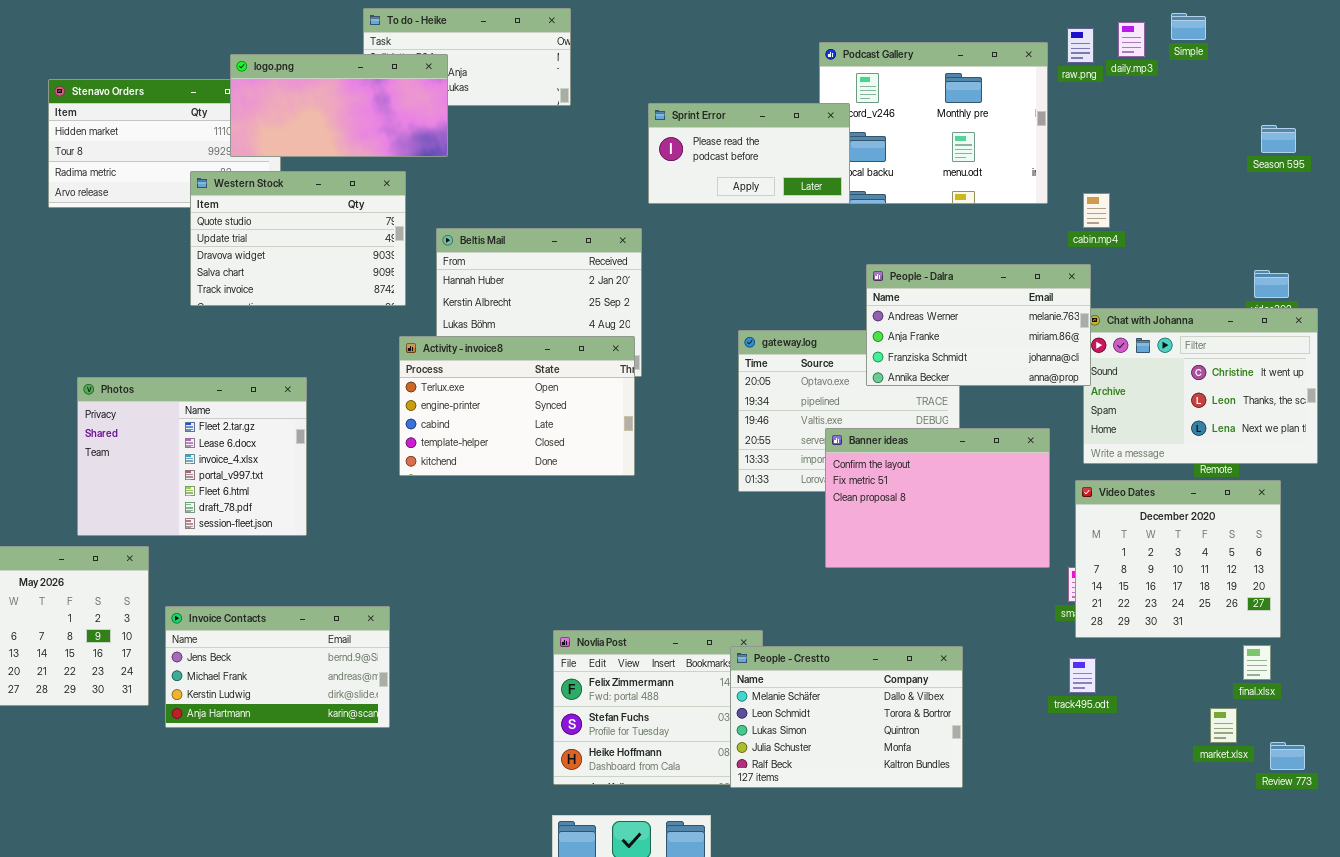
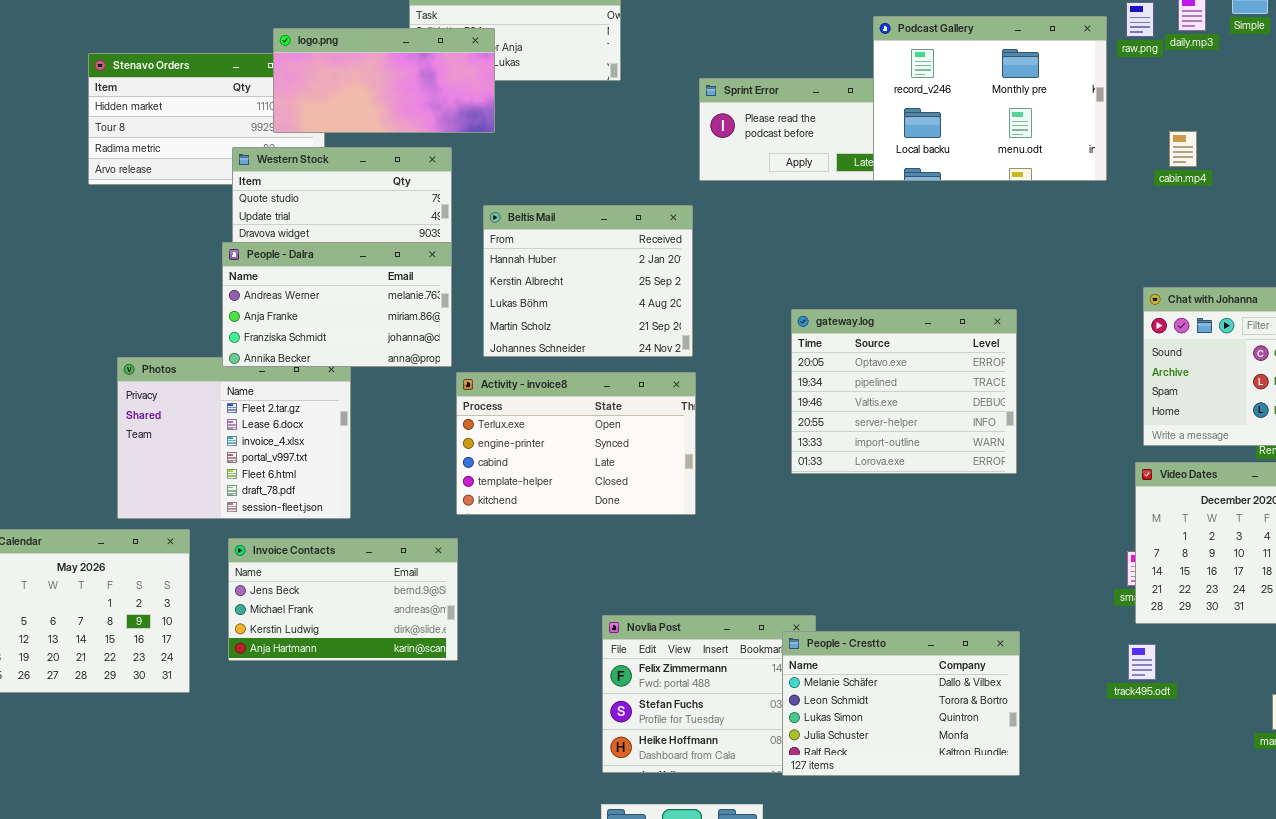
Podcast Gallery: [819,42,1048,204] -> [873,16,1107,181], raised
cabin.mp4: [1083,193,1110,228] -> [1169,131,1197,167], moved
People - Dalra: [866,264,1091,386] -> [222,242,452,367], moved
Activity - invoice8: [399,336,635,476] -> [456,372,696,515], moved
Banner ideas: [825,428,1050,568] -> none, closed
Invoice Contacts: [165,606,390,728] -> [228,538,458,661], moved

